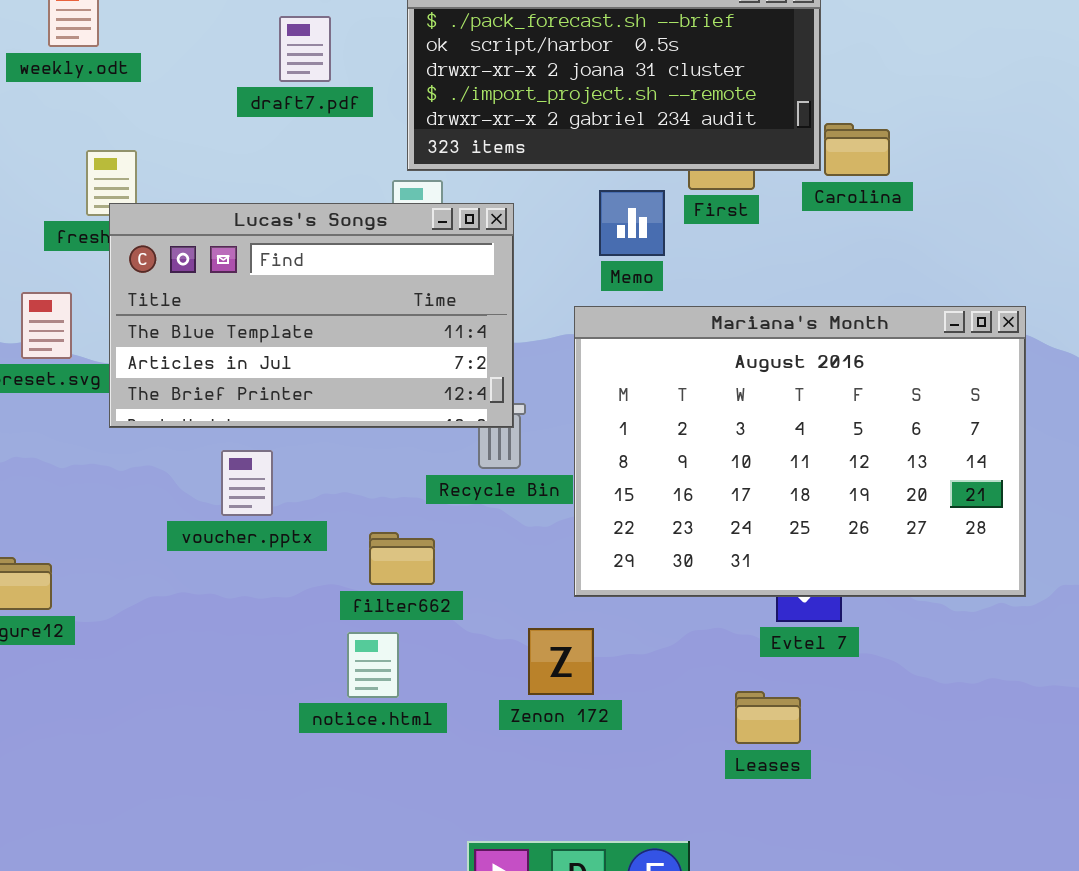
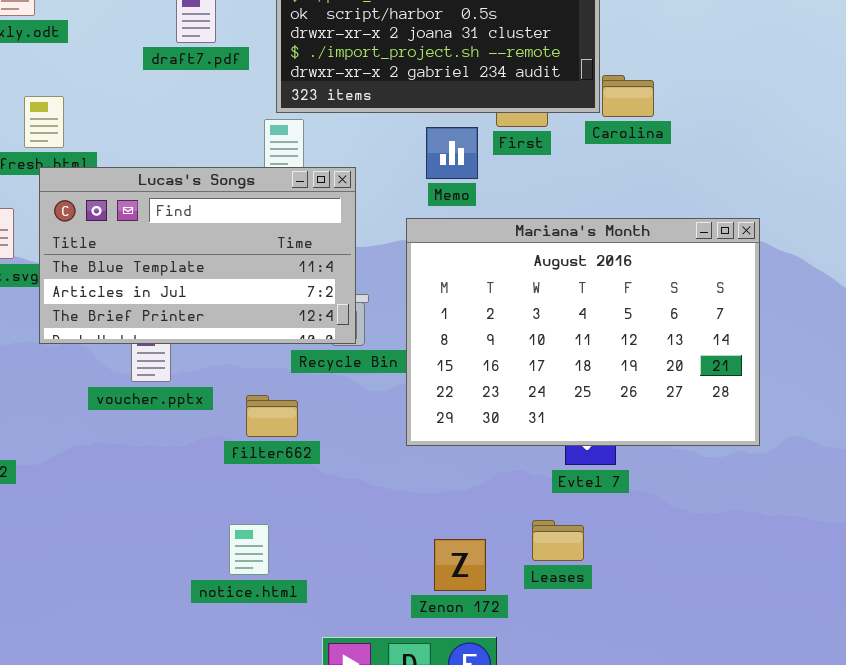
Lucas's Songs: [109,203,514,428] -> [39,167,356,344], moved
Zenon 172: [528,628,594,695] -> [434,539,486,591], moved
notice.html: [347,632,399,698] -> [229,524,269,575], moved

